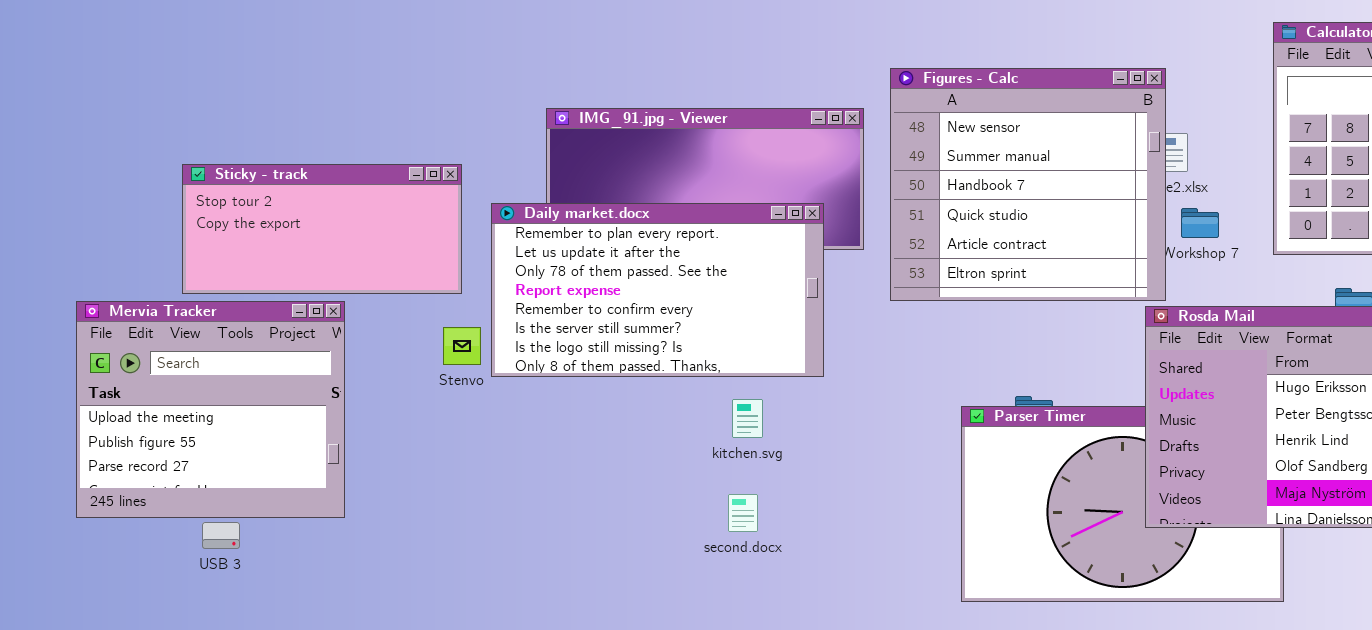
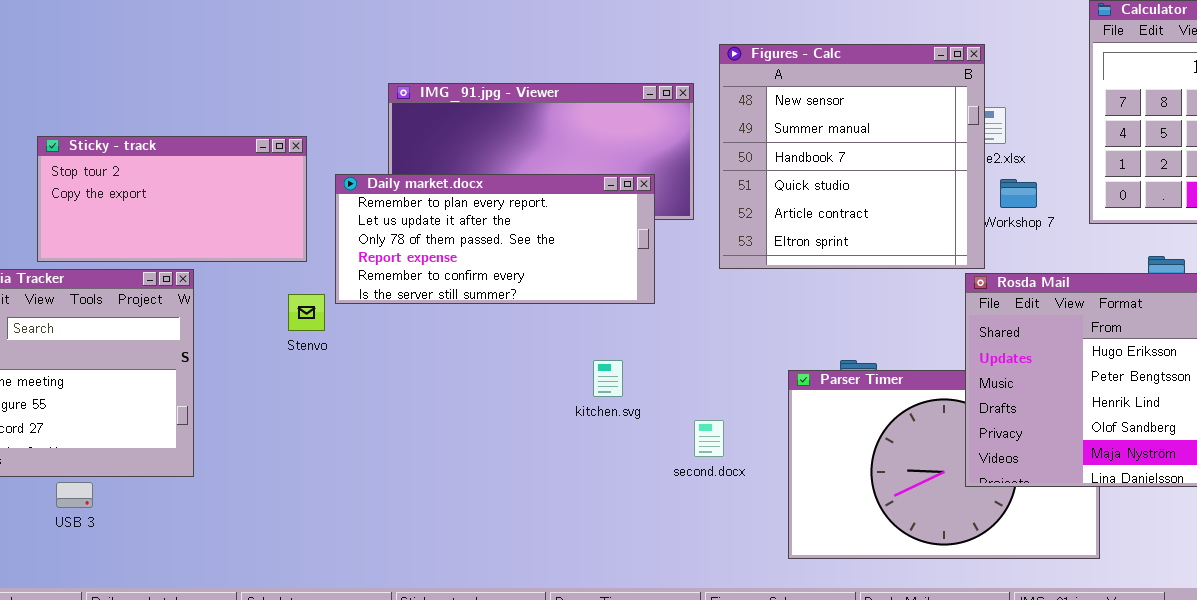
Daily market.docx: [491,203,824,377] -> [335,174,655,304], resized
kitchen.svg: [732,399,763,438] -> [593,360,623,397], moved
second.docx: [728,494,758,532] -> [694,420,724,457], moved

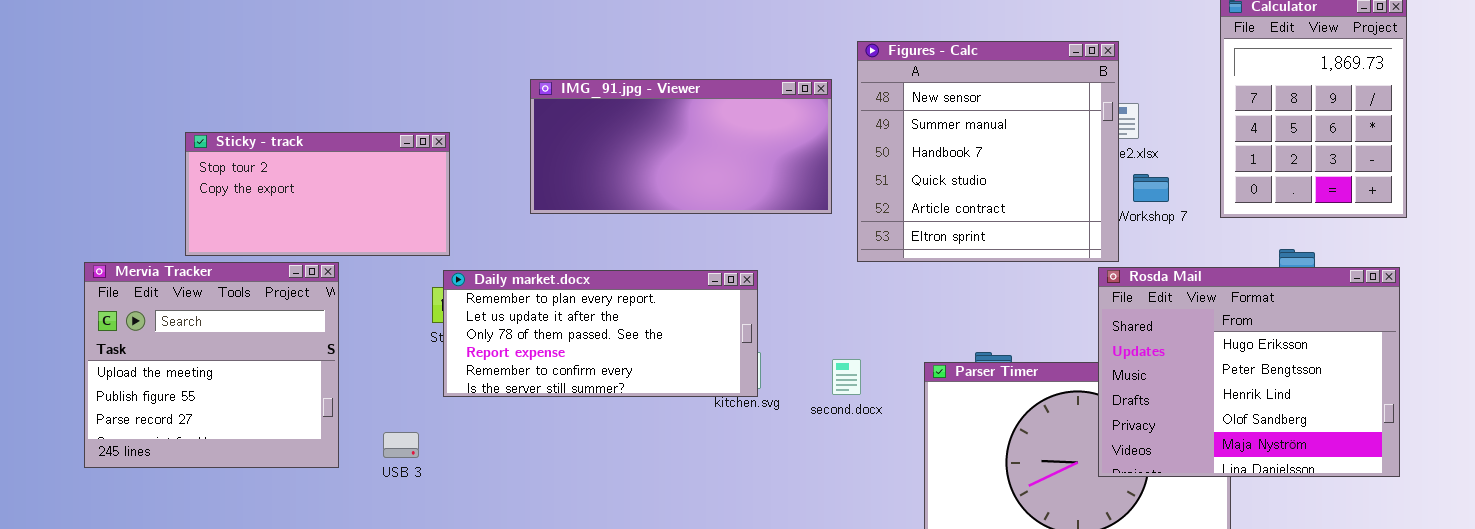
Daily market.docx: [335,174,655,304] -> [443,270,758,397], moved
second.docx: [694,420,724,457] -> [832,359,861,395], moved
USB 3: [56,482,93,508] -> [383,432,419,458], moved

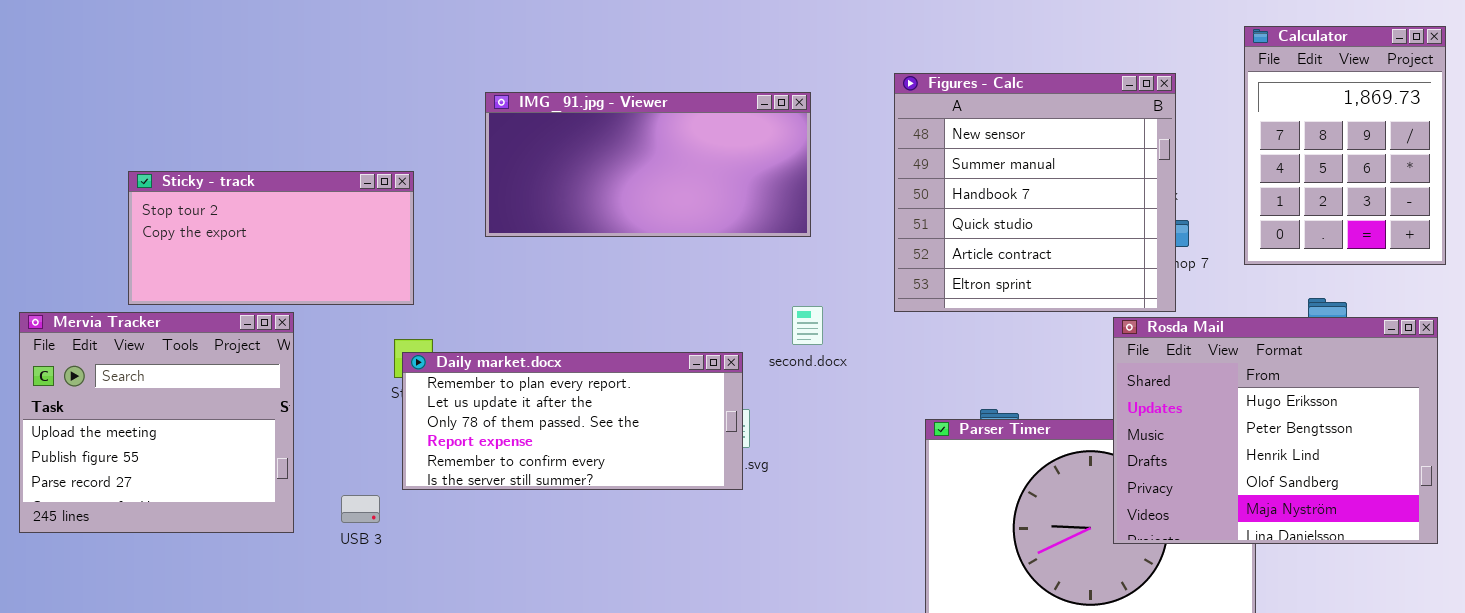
Figures - Calc: [857,41,1119,262] -> [894,73,1176,312], moved
IMG_91.jpg - Viewer: [530,79,832,214] -> [485,92,811,237], moved
Daily market.docx: [443,270,758,397] -> [402,352,743,490], moved
second.docx: [832,359,861,395] -> [792,306,823,345], moved

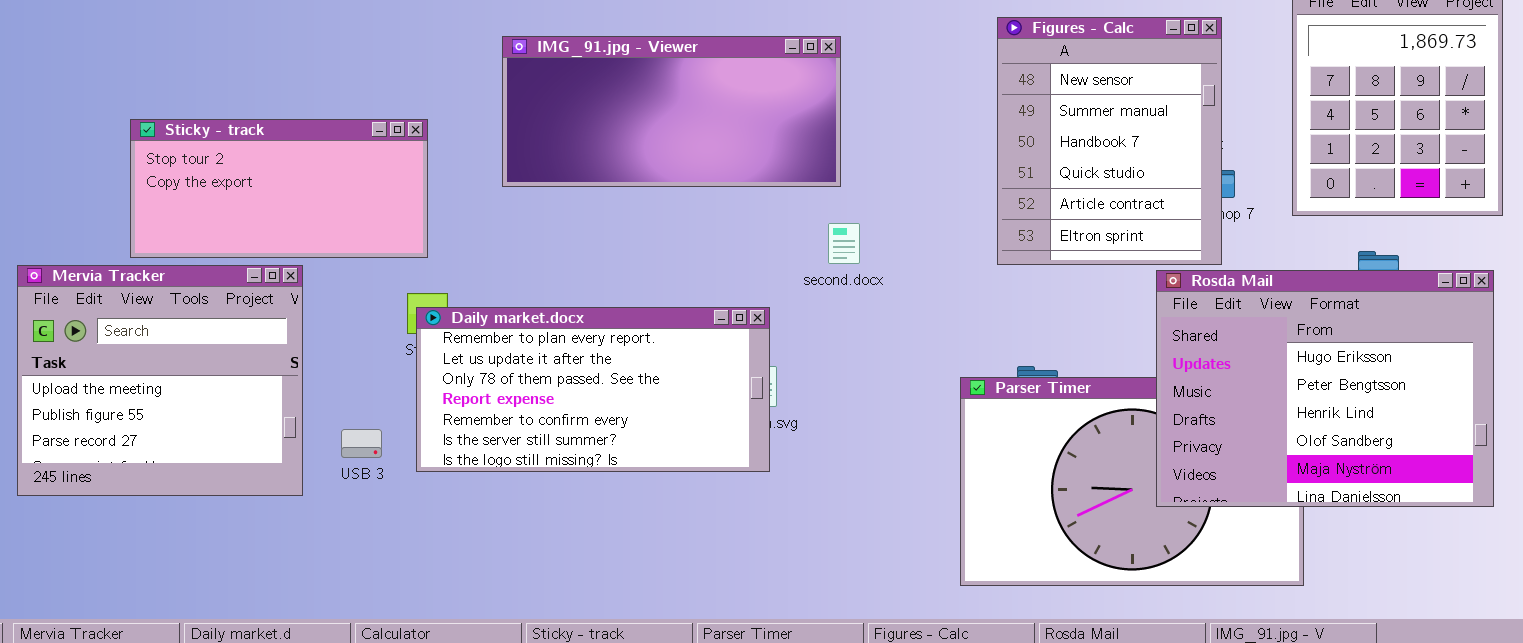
Figures - Calc: [894,73,1176,312] -> [997,17,1222,265], resized
second.docx: [792,306,823,345] -> [828,223,860,264], moved
Daily market.docx: [402,352,743,490] -> [416,307,770,472], resized
USB 3: [341,495,380,523] -> [341,429,382,458], moved

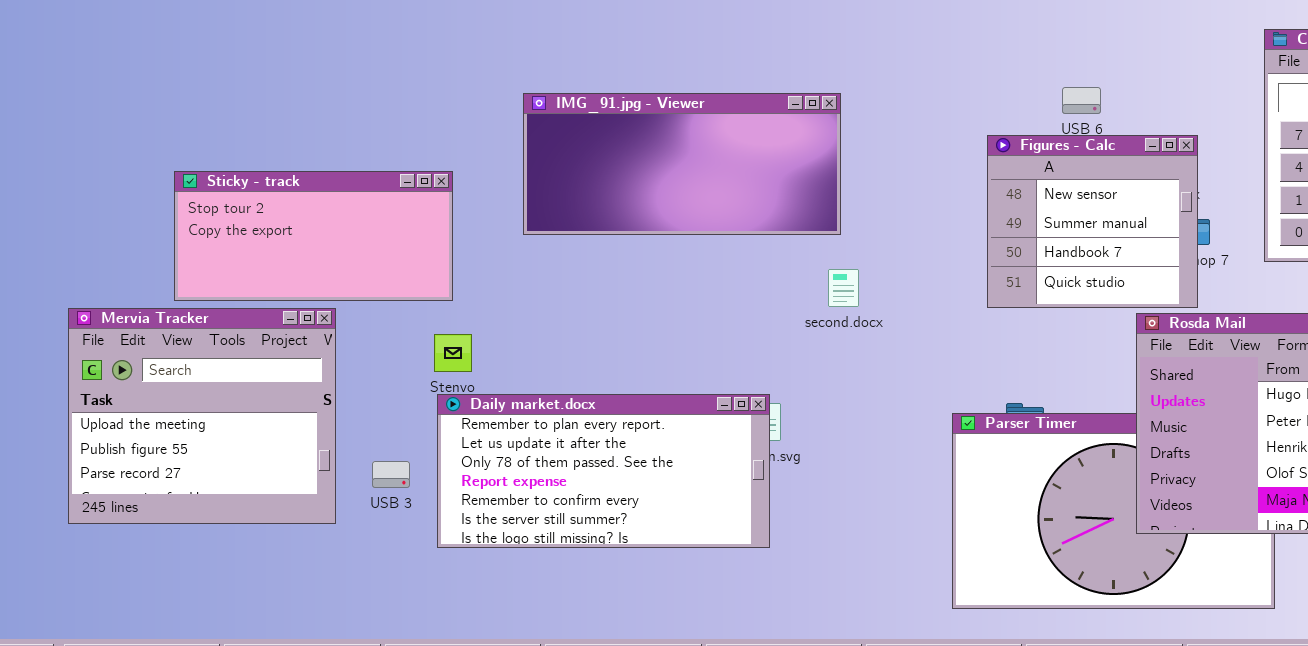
Figures - Calc: [997,17,1222,265] -> [987,135,1198,308], resized
Daily market.docx: [416,307,770,472] -> [437,394,770,548], moved

